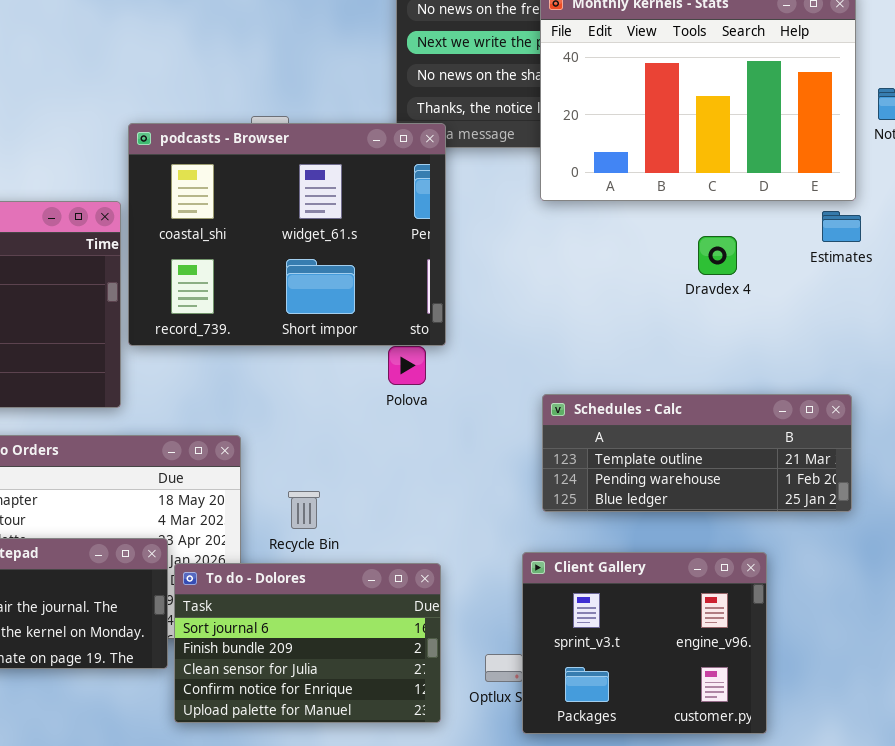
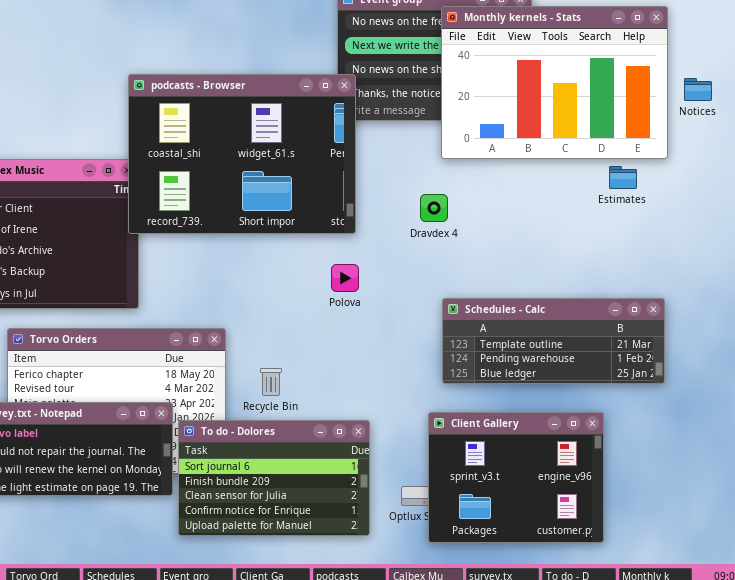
podcasts - Browser: [128,123,446,346] -> [128,74,356,234], moved
Estimates: [822,211,861,242] -> [609,166,637,189], moved
Dravdex 4: [698,236,737,275] -> [420,194,448,222], moved

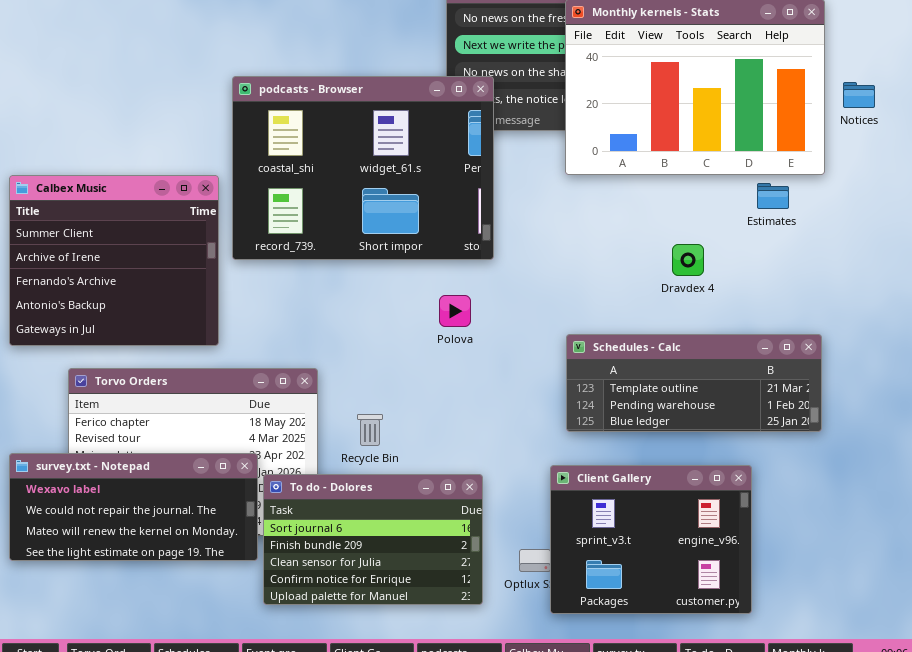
podcasts - Browser: [128,74,356,234] -> [232,76,494,260], moved
Dravdex 4: [420,194,448,222] -> [672,244,704,276], moved

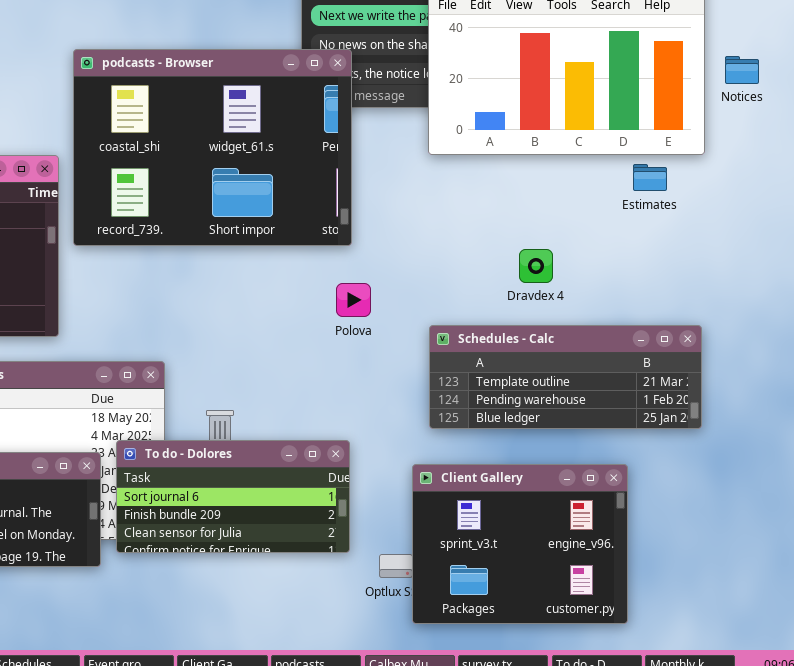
Dravdex 4: [672,244,704,276] -> [519,249,553,283], moved
Polova: [439,295,471,327] -> [336,283,371,317], moved
To do - Dolores: [263,474,483,605] -> [116,440,350,553], moved, resized

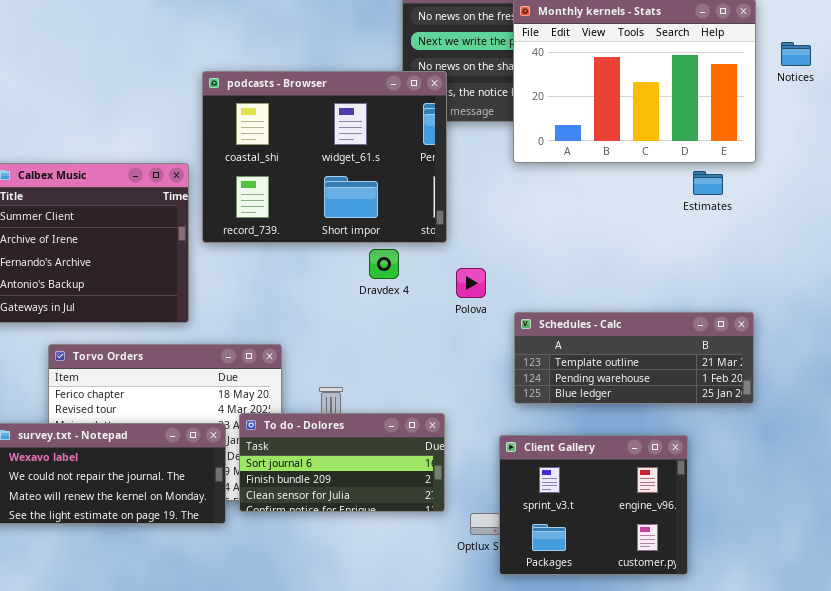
Notices: [725,56,759,84] -> [781,42,811,66], moved
Dravdex 4: [519,249,553,283] -> [369,249,399,279], moved
Polova: [336,283,371,317] -> [456,268,486,298], moved

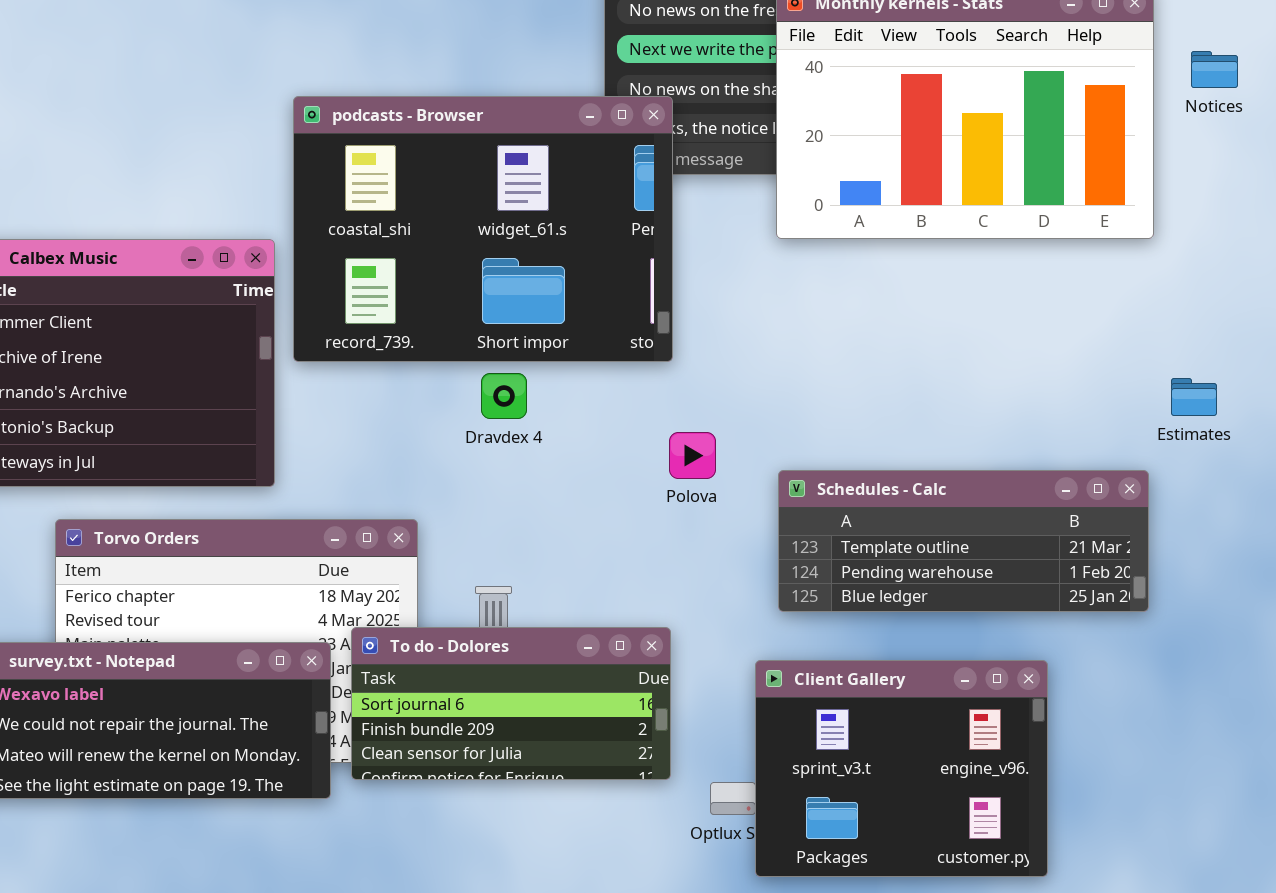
Estimates: [693,171,723,195] -> [1171,378,1217,416], moved
Dravdex 4: [369,249,399,279] -> [481,373,527,419], moved
Polova: [456,268,486,298] -> [669,432,716,479], moved

